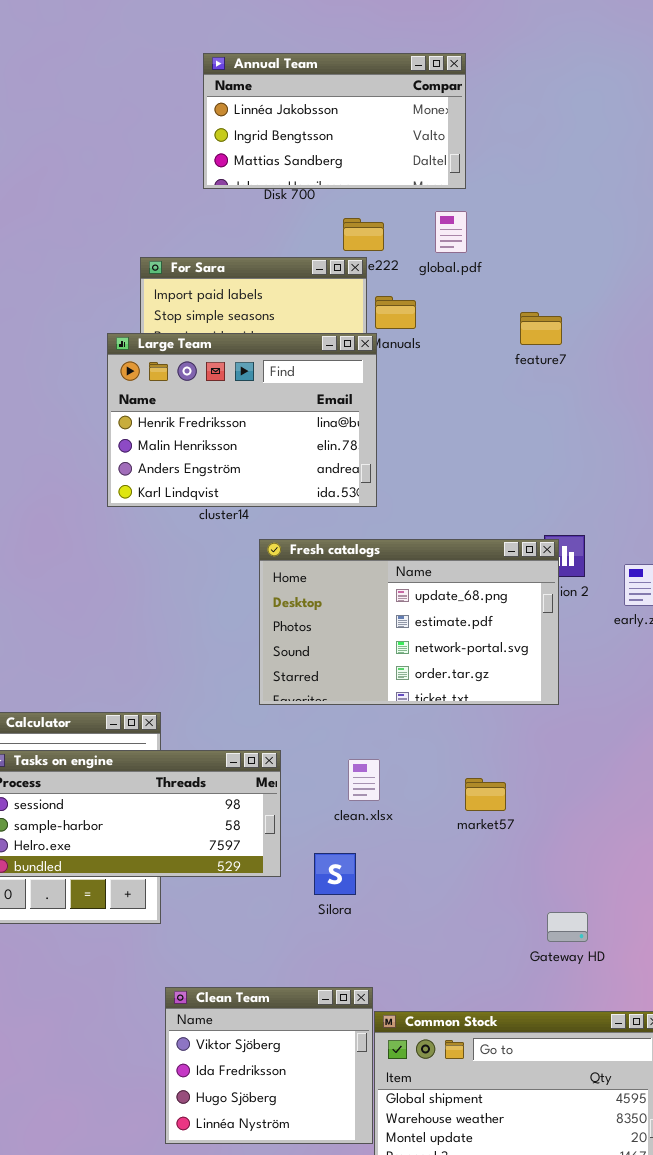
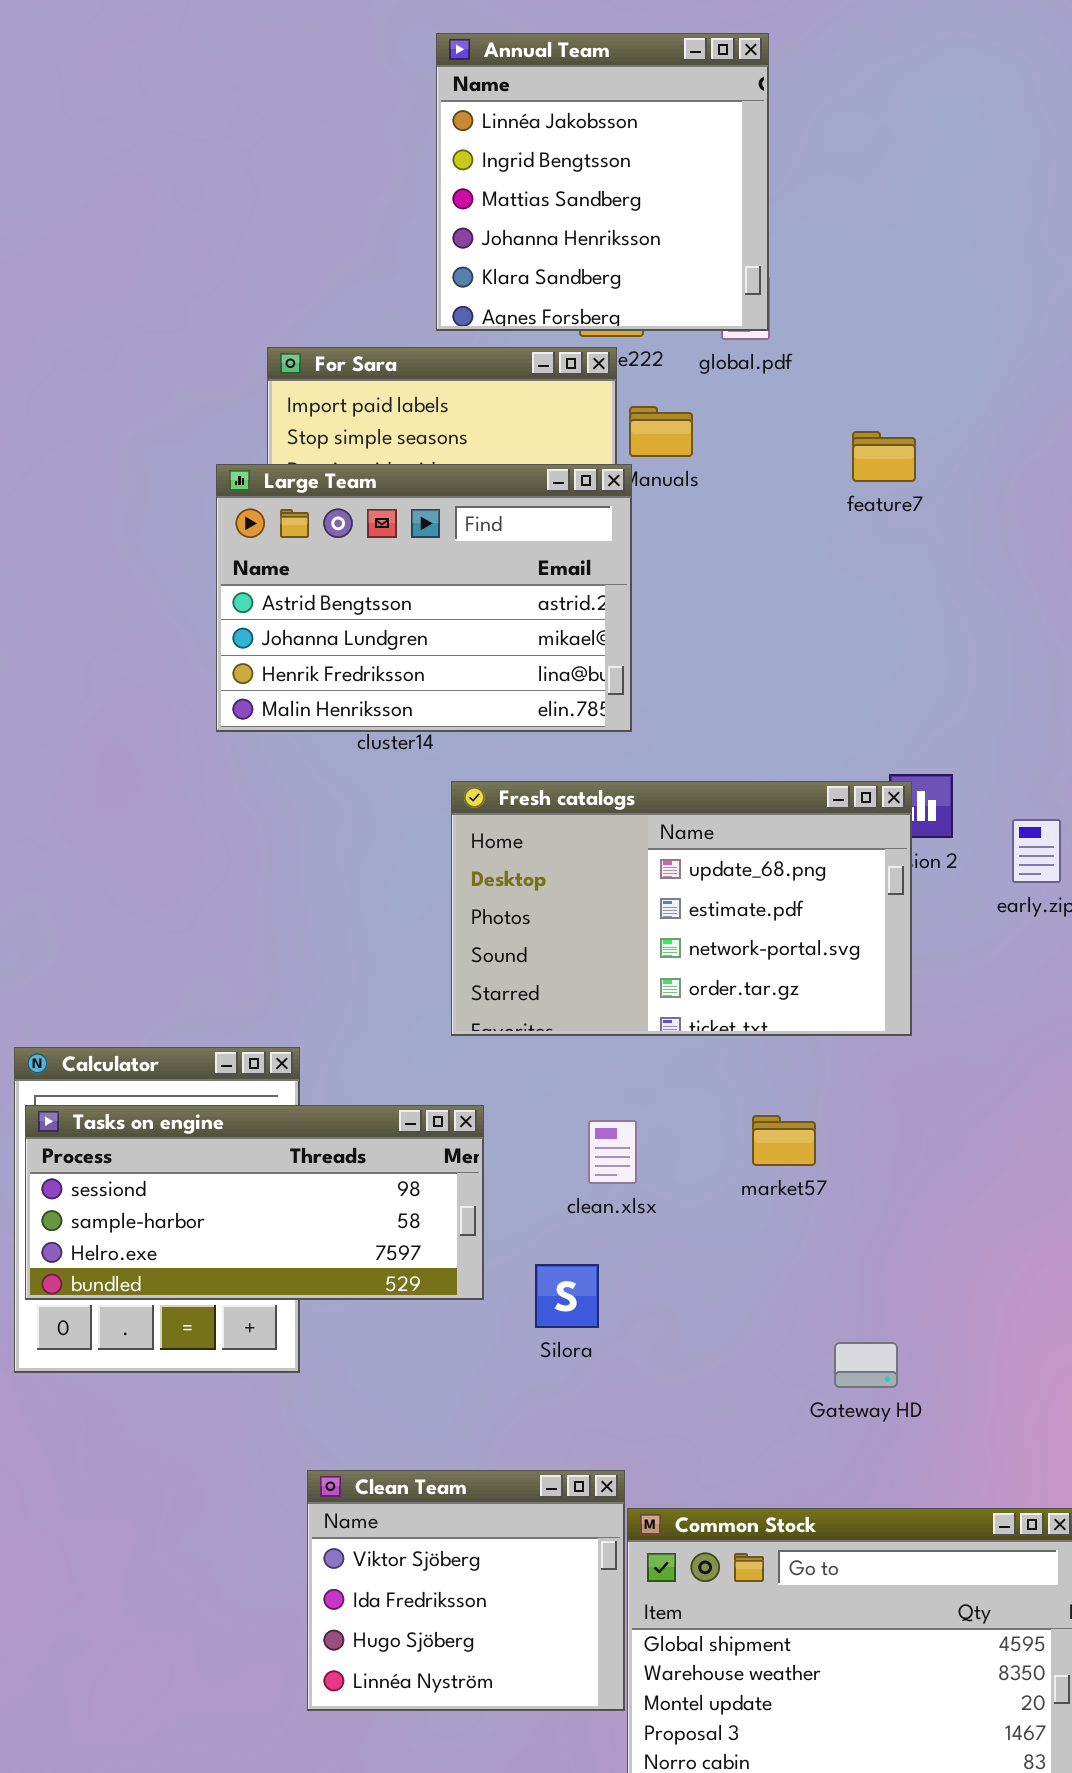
Annual Team: [203,53,466,189] -> [436,33,769,331], resized
Large Team: [107,333,377,507] -> [216,464,632,732], scrolled up 2 rows
market57: [465,778,506,811] -> [752,1115,816,1166], moved
Gateway HD: [547,912,588,942] -> [834,1342,898,1388], moved

